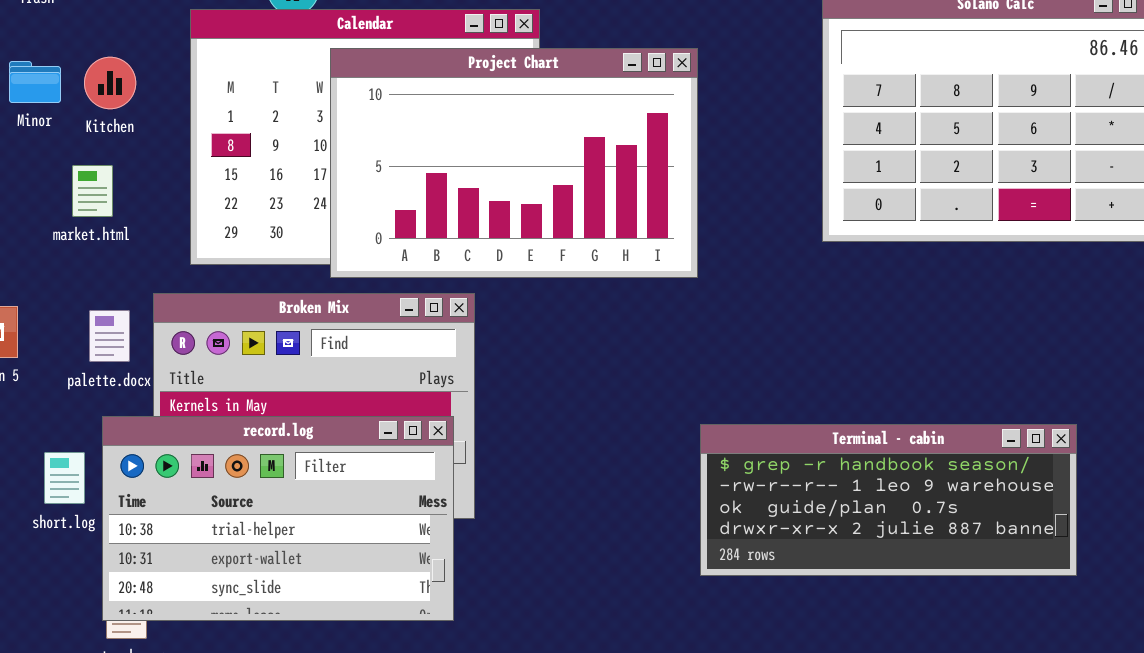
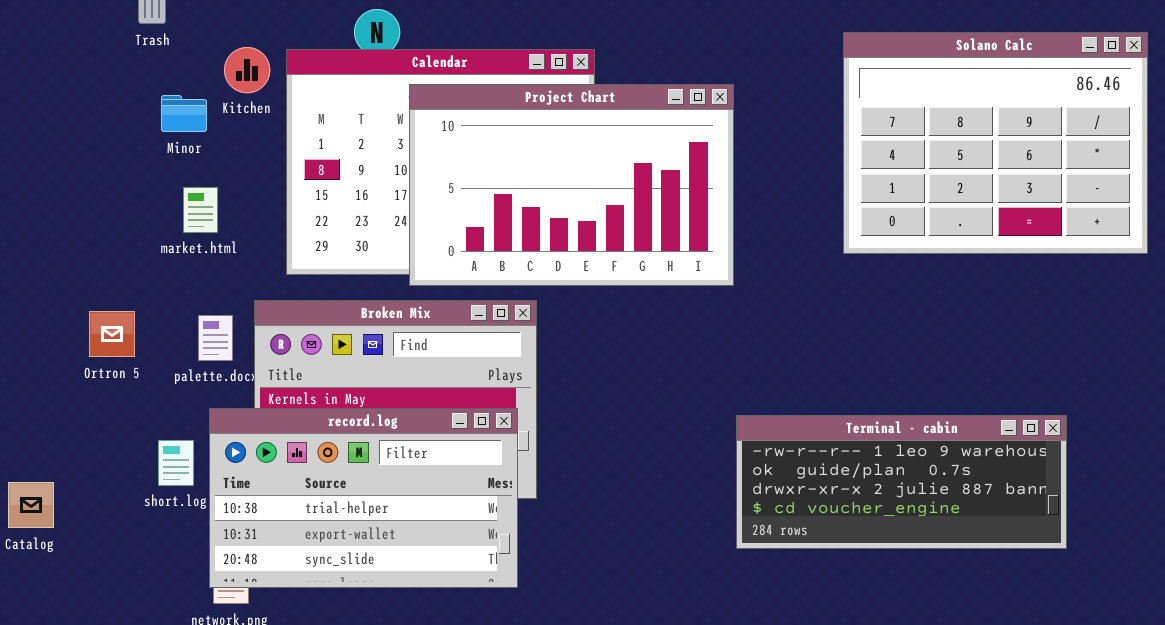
Kitchen: [84,57,136,109] -> [224,47,270,93], moved
Minor: [9,61,61,103] -> [161,95,207,132], moved
Terminal - cabin: [700,424,1077,576] -> [736,415,1067,549], scrolled down 1 row

